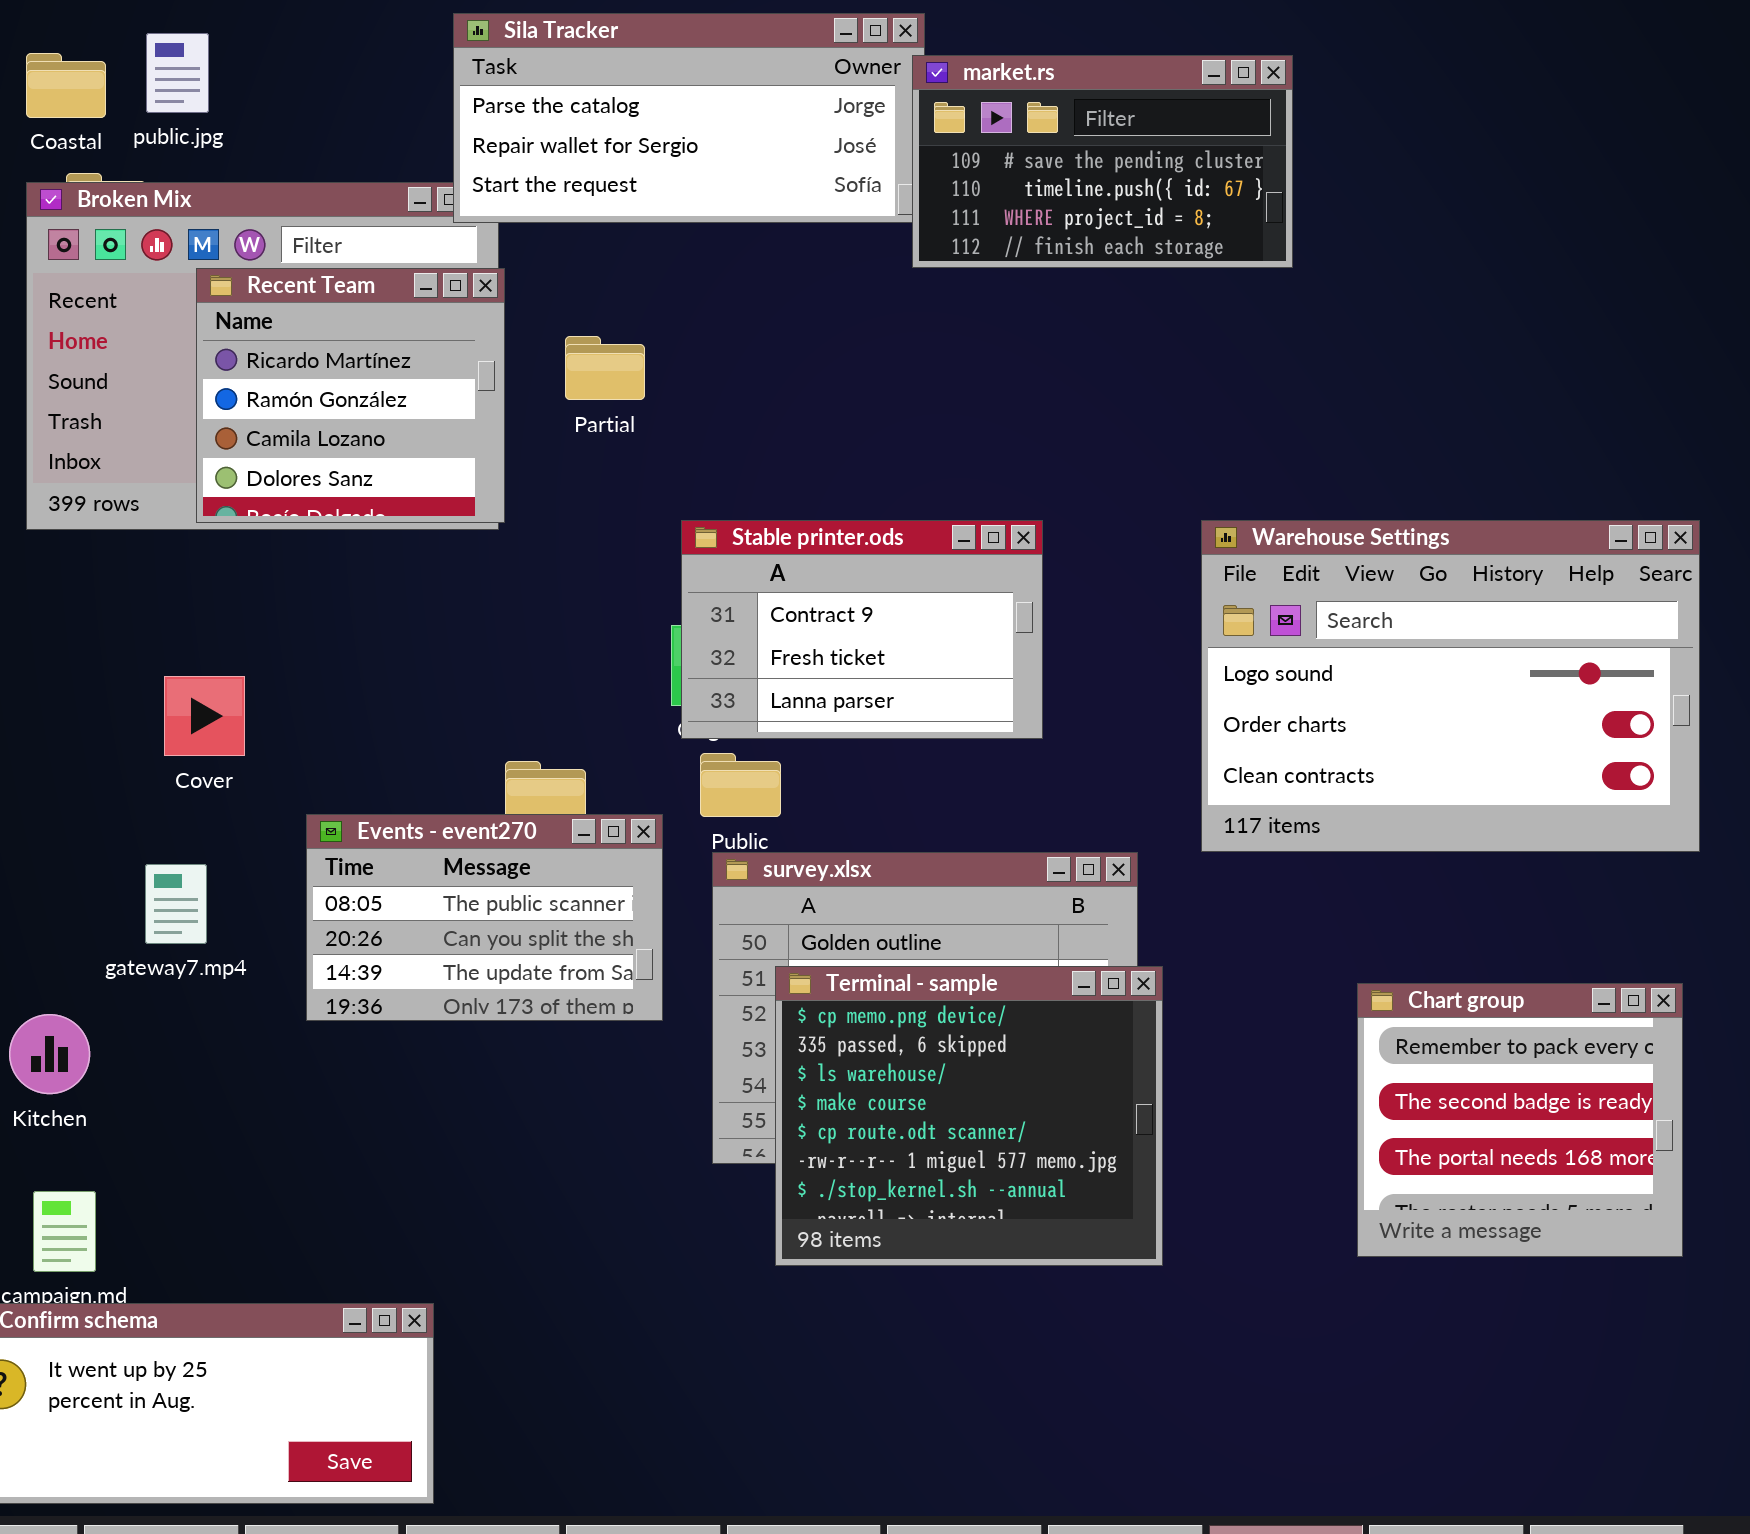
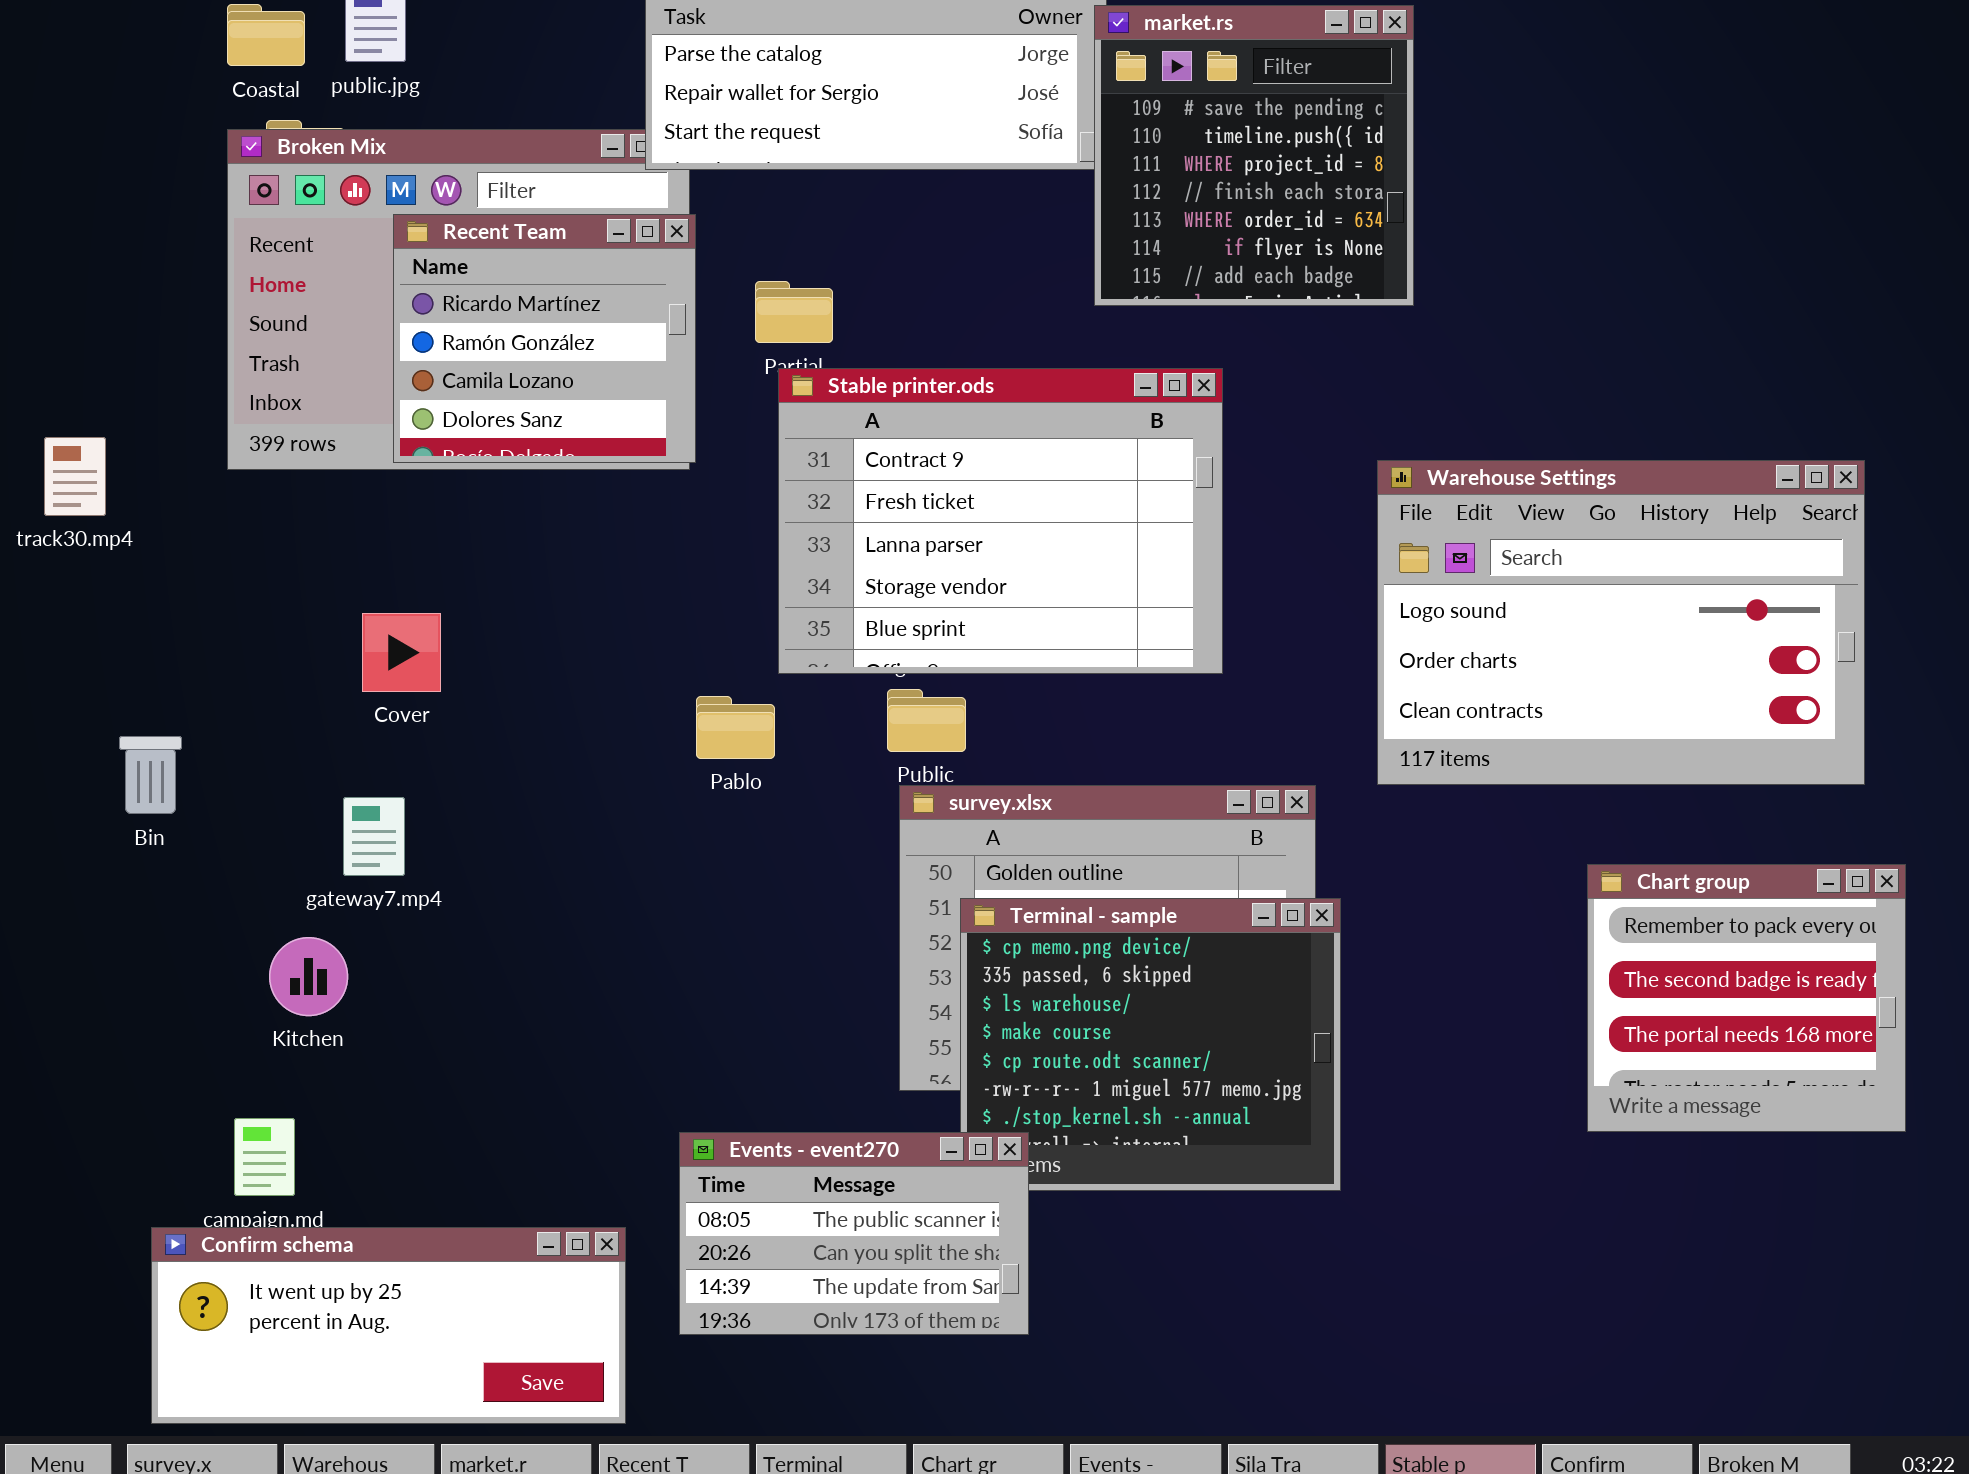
market.rs: [912,55,1293,268] -> [1094,5,1414,306], resized
Stable printer.ods: [681,520,1043,739] -> [778,368,1223,674], resized
Events - event270: [306,814,663,1021] -> [679,1132,1029,1335], moved
Chart group: [1357,983,1683,1257] -> [1587,864,1906,1132], moved
Kitchen: [9,1014,90,1094] -> [269,937,348,1016], moved

